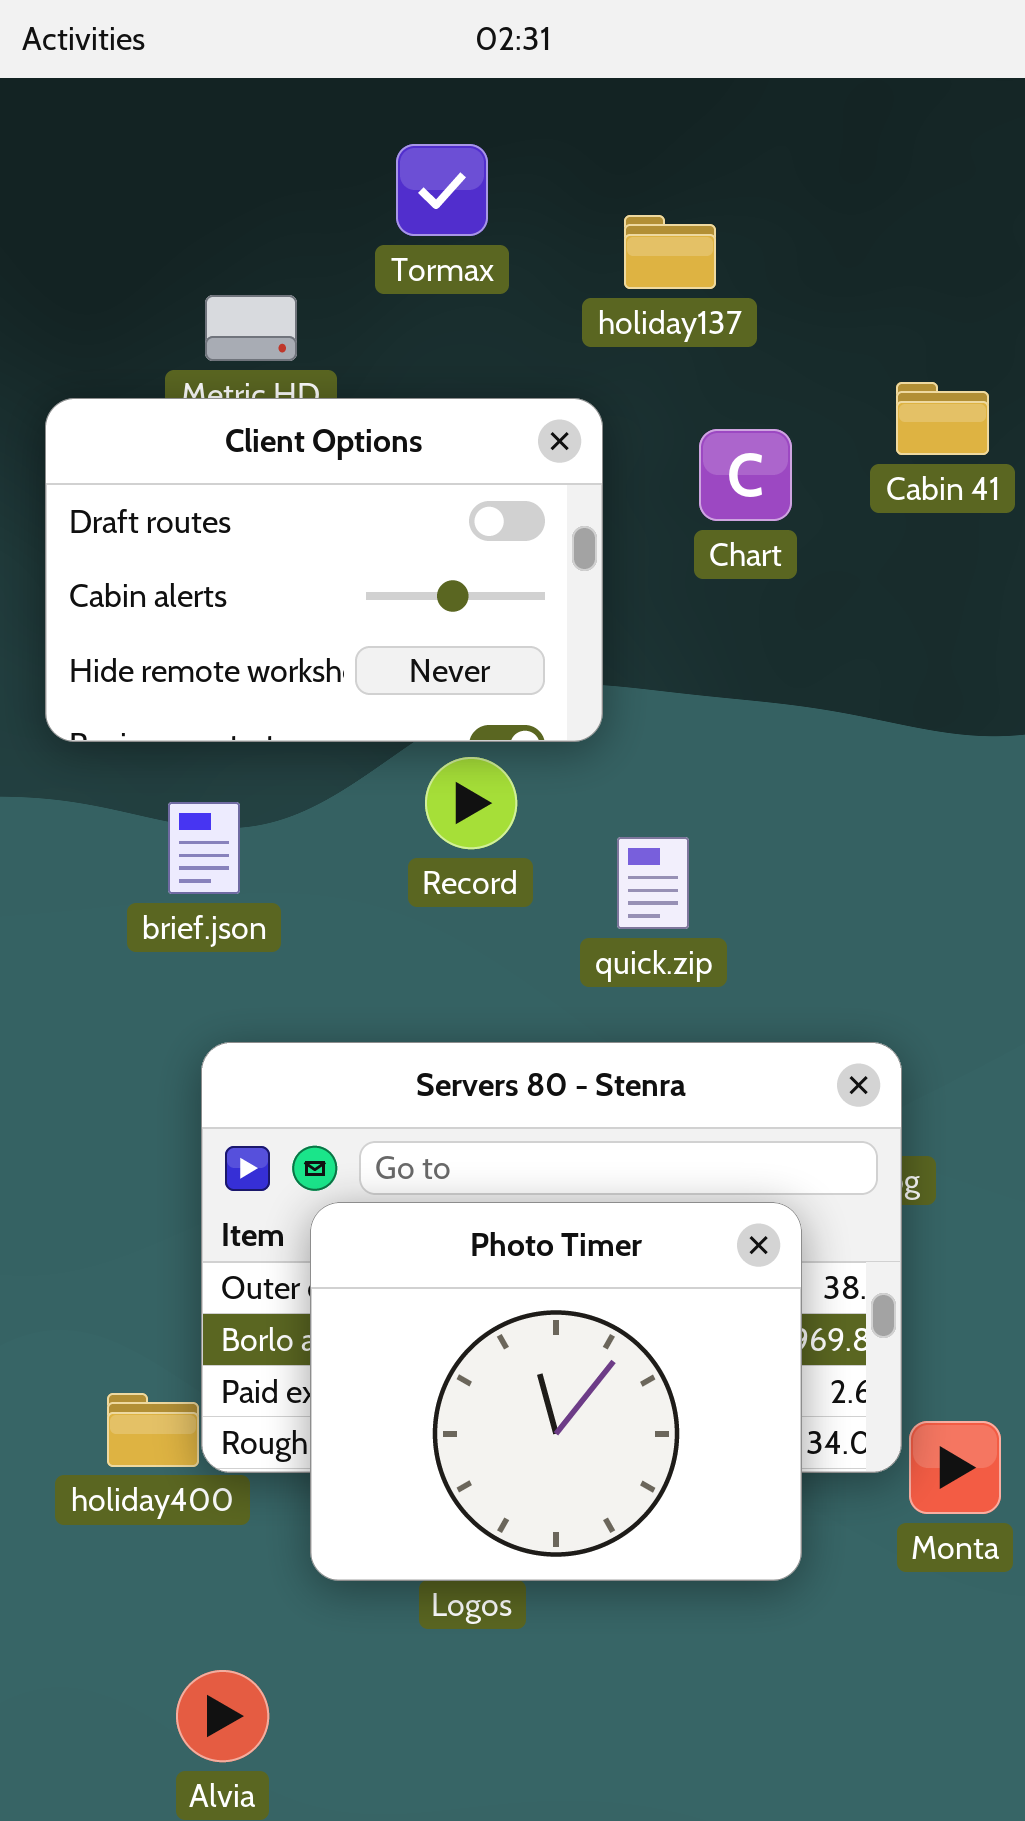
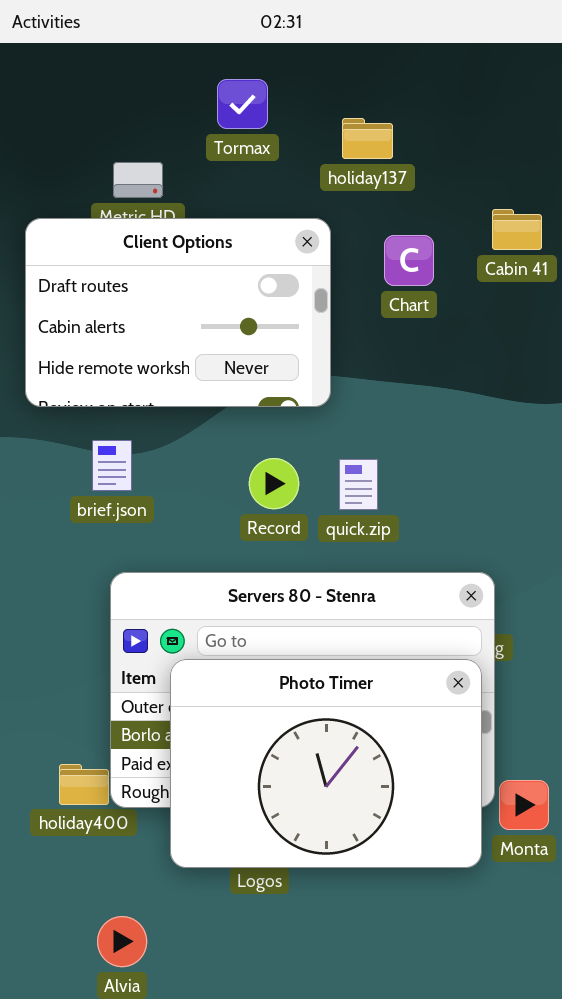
Record: [425,757,517,849] -> [249,458,299,509], moved
Photo Timer: [310,1202,802,1581] -> [170,659,482,868], resized

